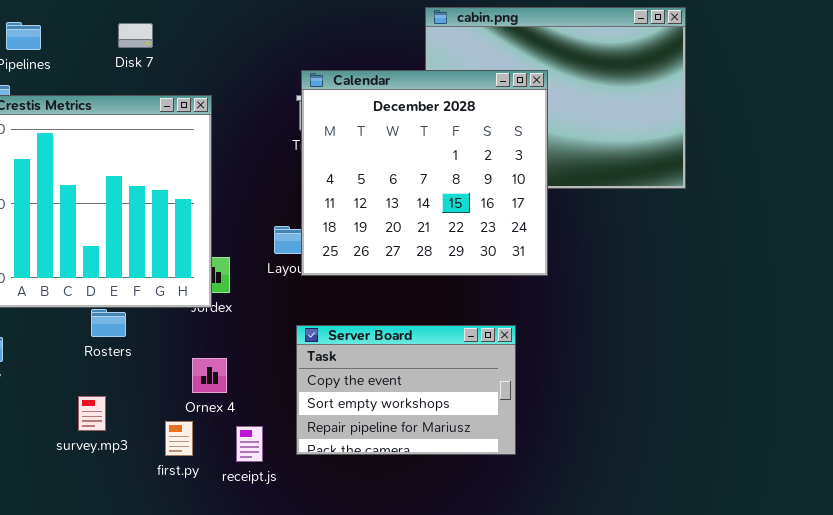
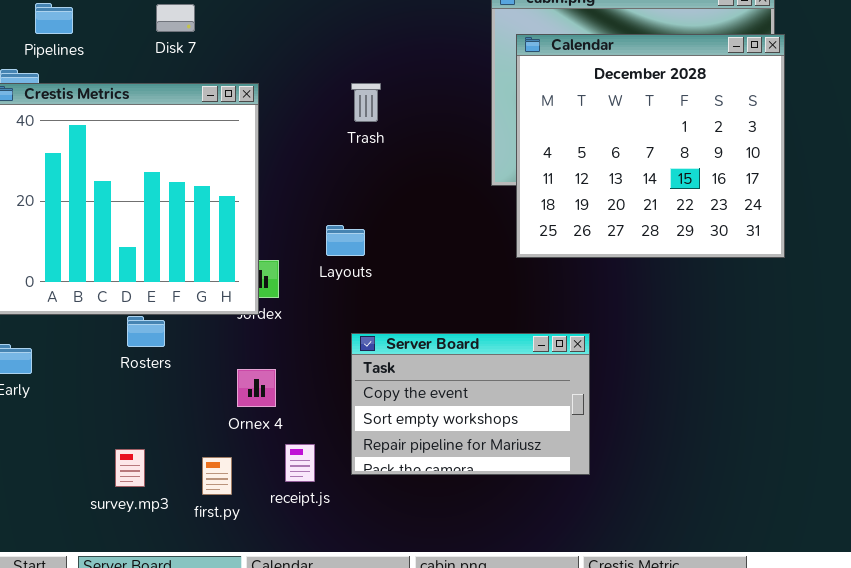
Calendar: [301,70,548,276] -> [516,34,785,258], moved
survey.mp3: [78,396,106,431] -> [115,449,145,487], moved
first.py: [165,421,193,456] -> [202,457,232,495], moved

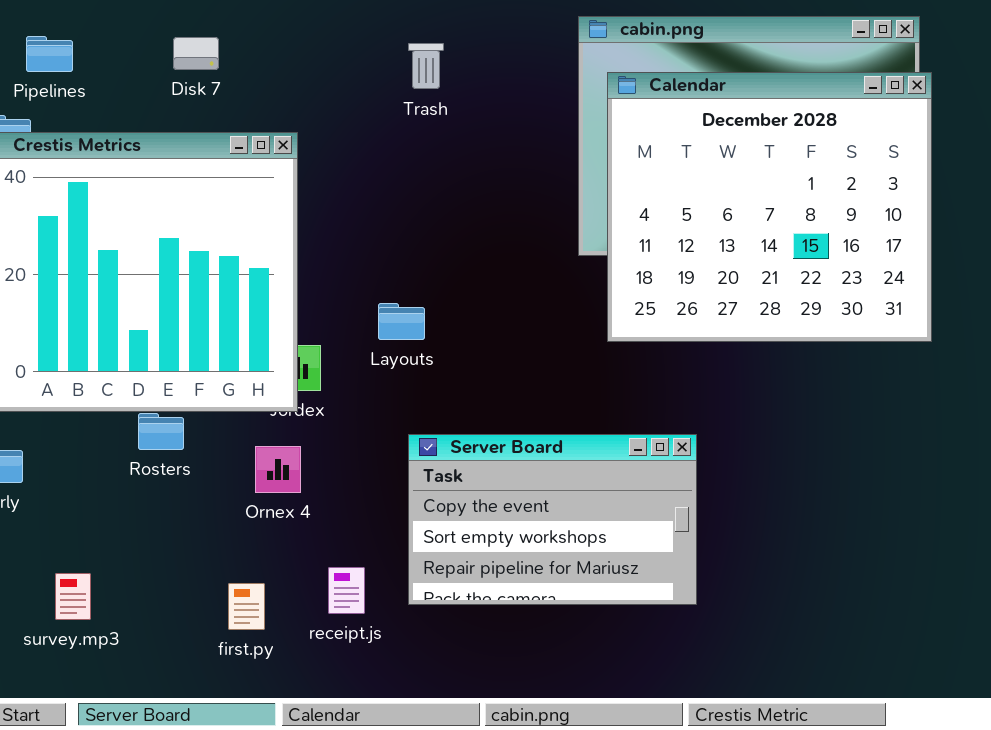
Trash: [351,83,381,122] -> [408,43,444,89], moved
Ornex 4: [237,369,276,407] -> [255,446,301,493], moved
survey.mp3: [115,449,145,487] -> [55,573,91,620], moved

